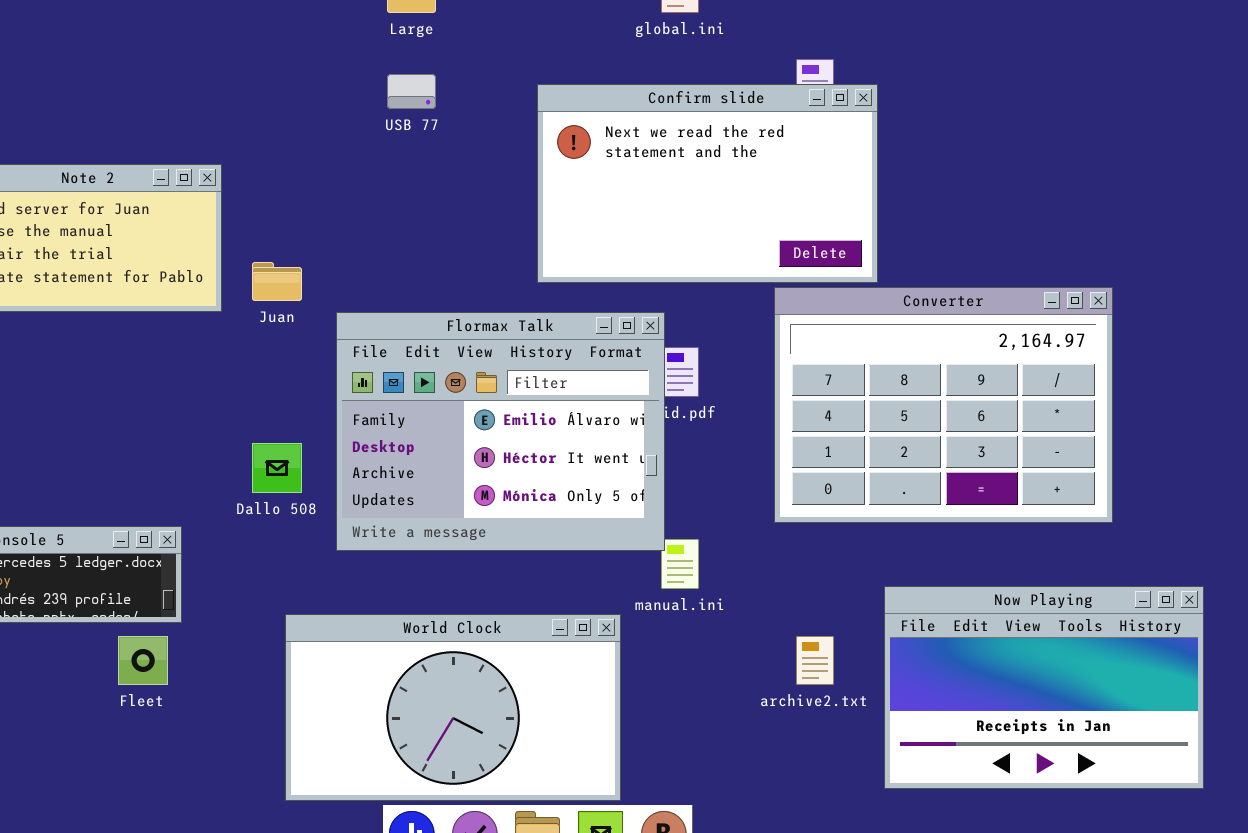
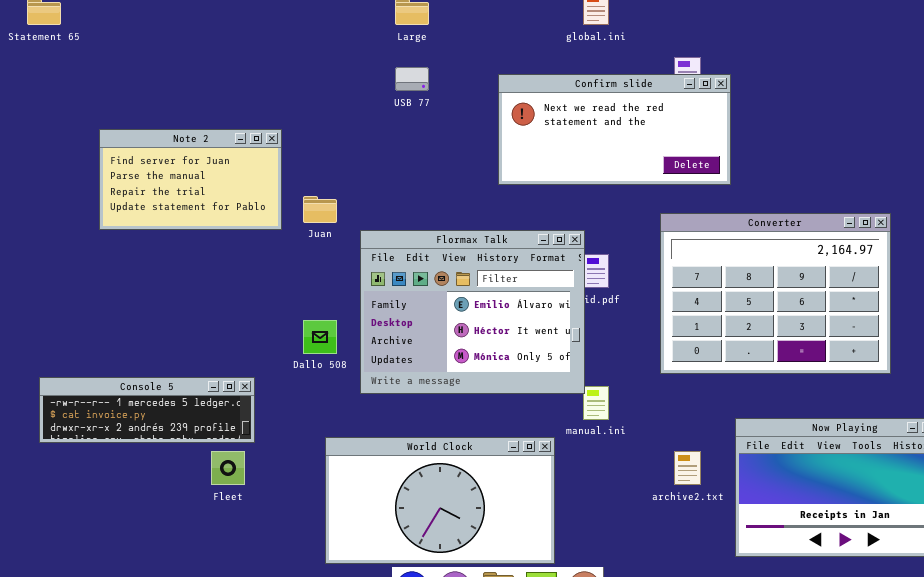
Confirm slide: [537,84,878,283] -> [498,74,731,185], resized

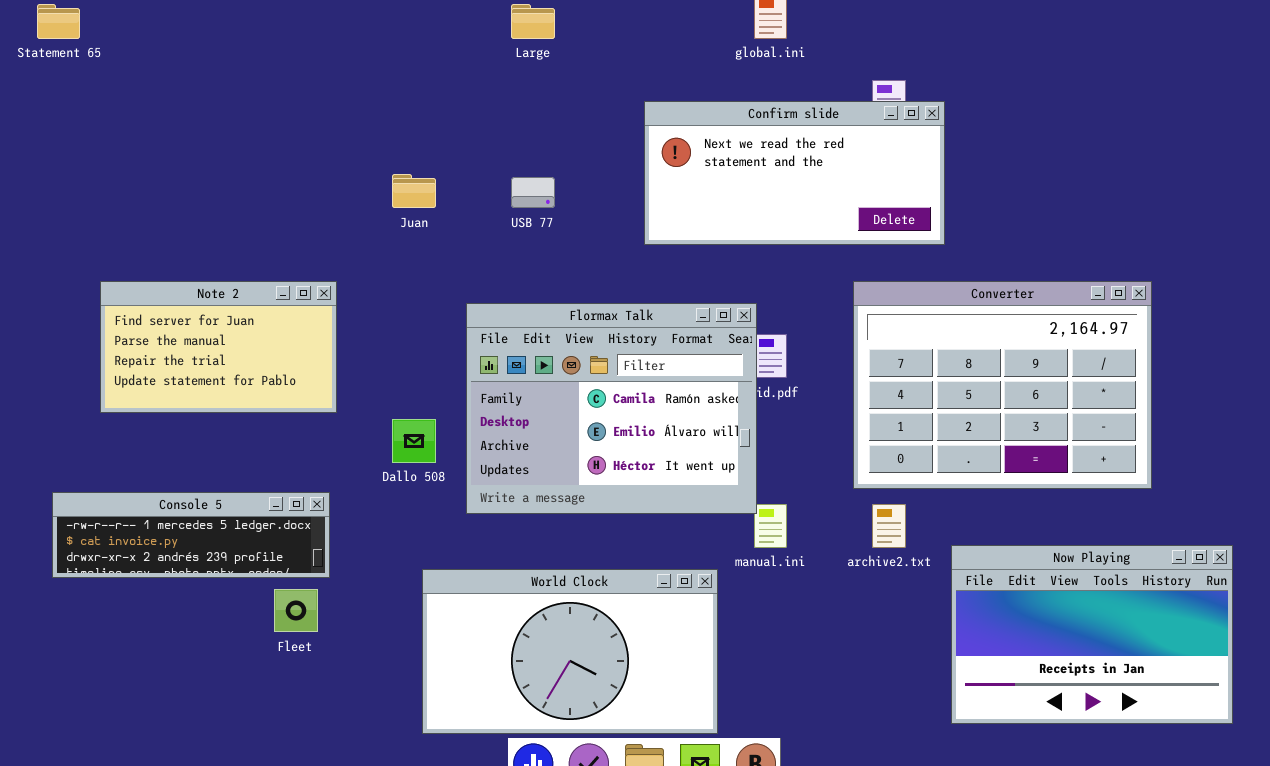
USB 77: [395,67,429,91] -> [511,177,555,208], moved
Note 2: [99,129,282,230] -> [100,281,337,413], moved
Juan: [303,196,337,223] -> [392,174,436,208], moved
Flormax Talk: [360,230,585,394] -> [466,303,757,514], scrolled up 1 row
archive2.txt: [674,451,701,485] -> [872,504,906,548], moved

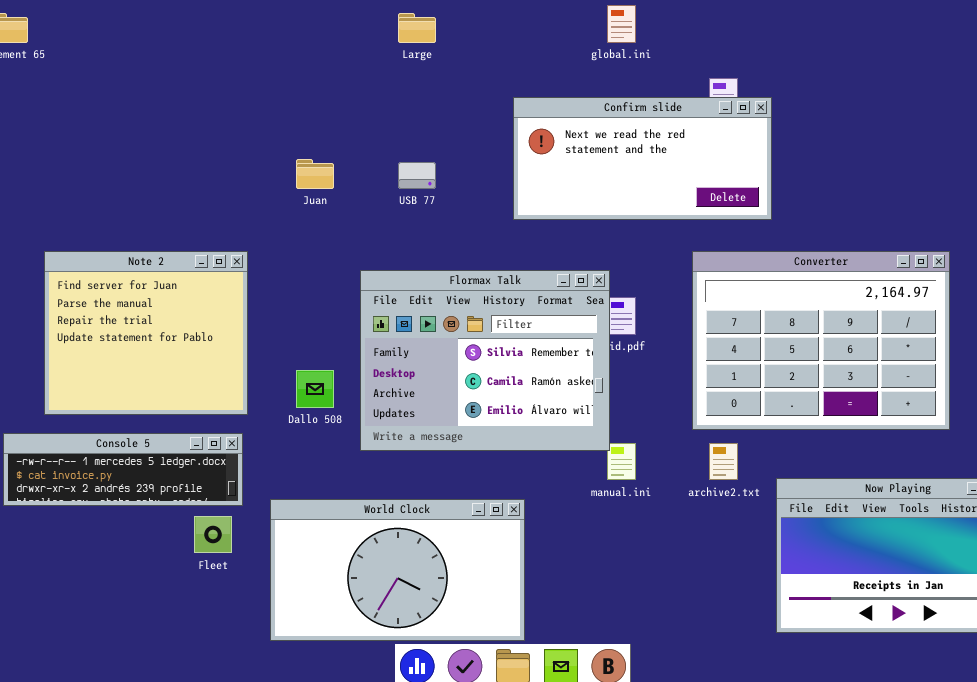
Note 2: [100,281,337,413] -> [44,251,248,415], resized
Flormax Talk: [466,303,757,514] -> [360,270,610,451], scrolled up 1 row
World Clock: [422,569,718,734] -> [270,499,525,641], moved

